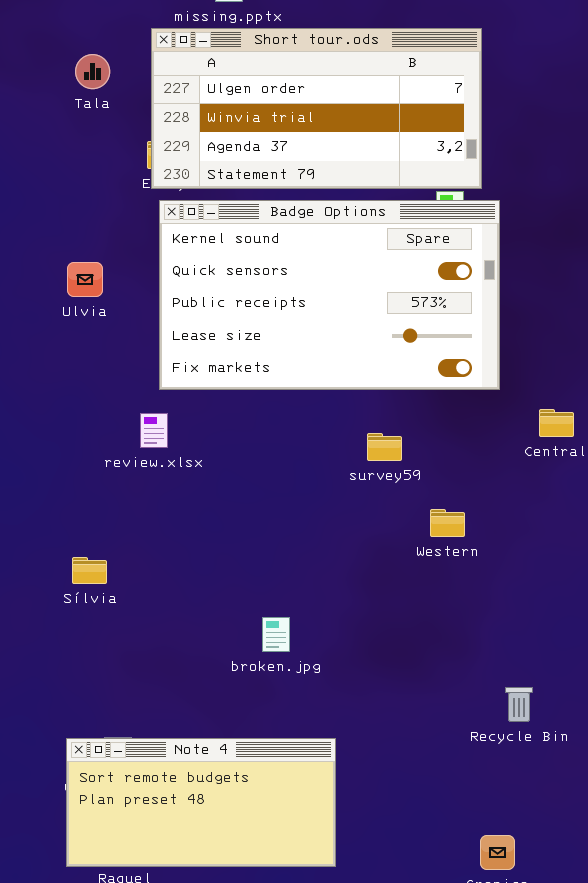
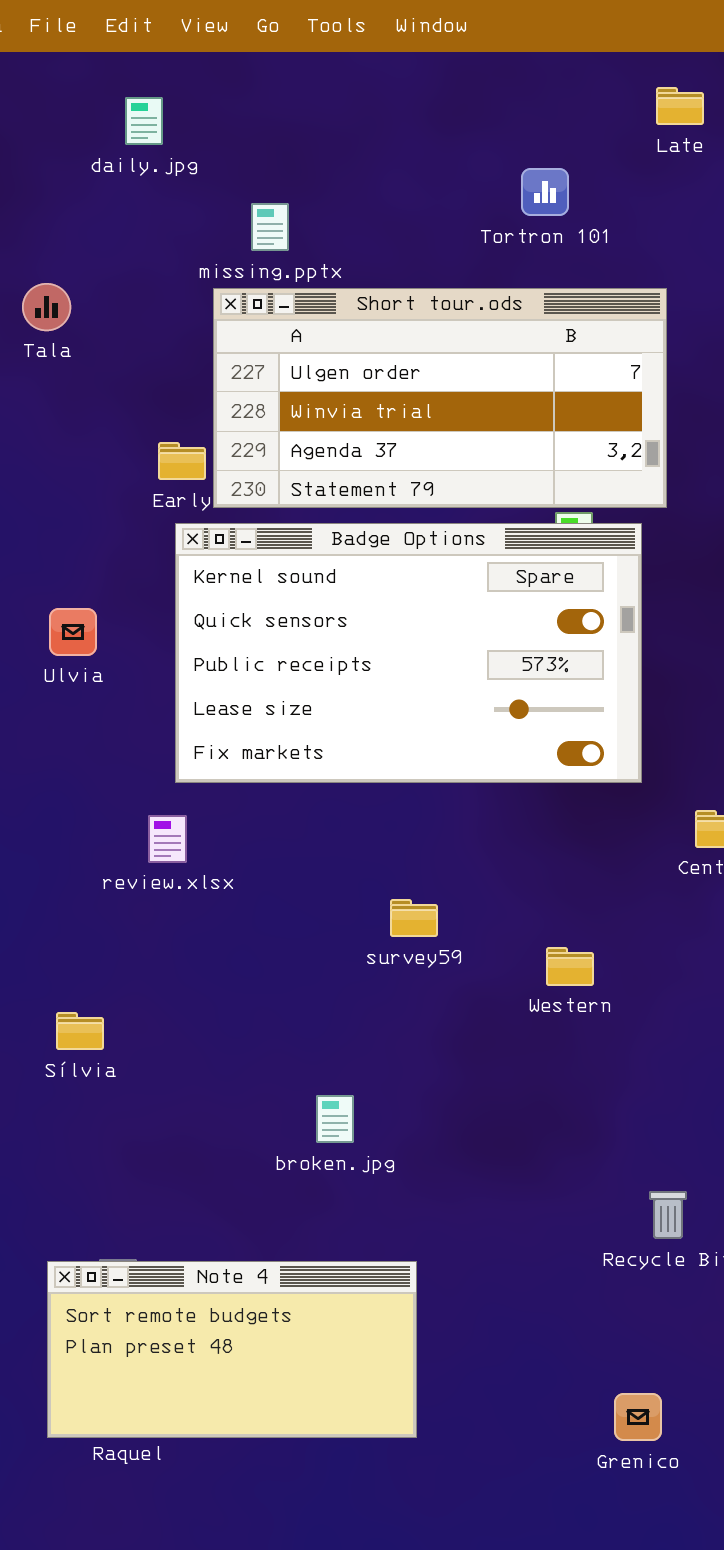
Short tour.ods: [151,28,482,189] -> [213,288,667,508], moved
Tala: [75,54,110,89] -> [22,283,71,331], moved
survey59: [367,433,402,461] -> [390,899,438,937], moved

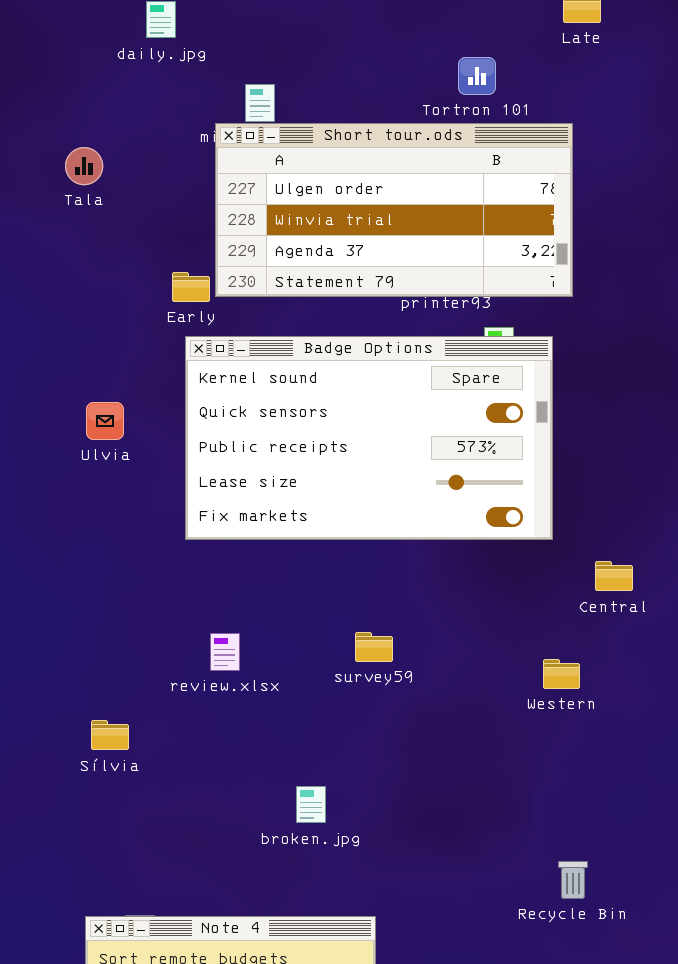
Short tour.ods: [213,288,667,508] -> [215,123,573,297], moved
review.xlsx: [148,815,187,863] -> [210,633,240,671], moved
Western: [546,947,594,986] -> [543,659,580,689], moved

